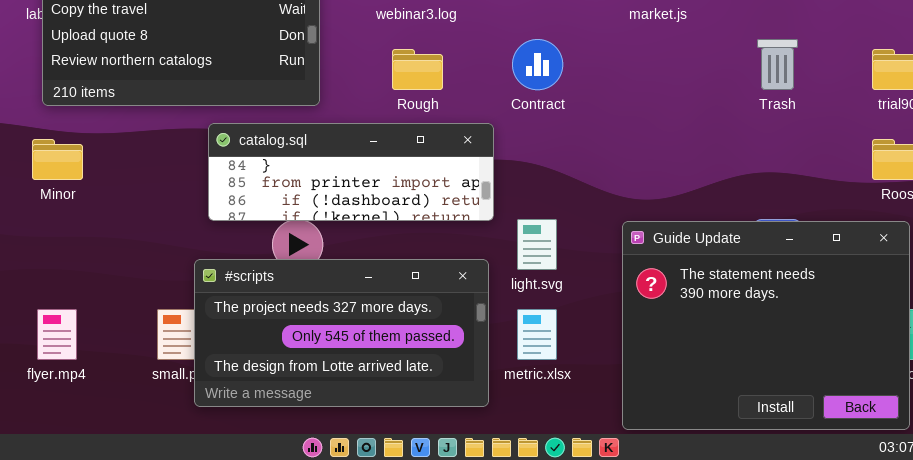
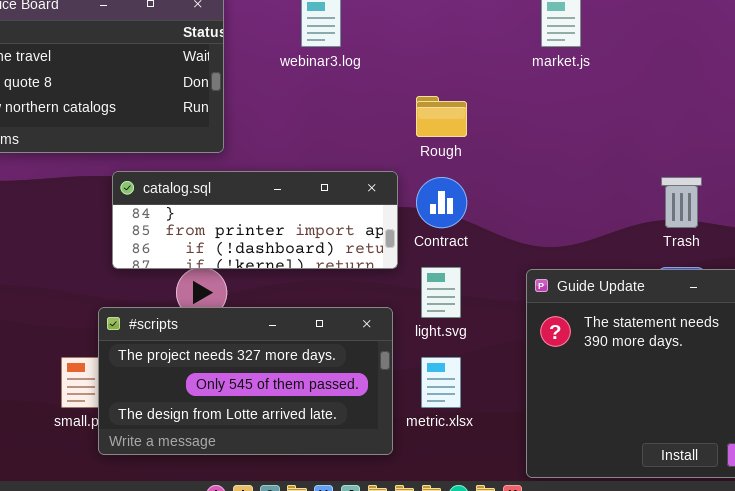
Contract: [512,39,563,90] -> [416,177,467,228], moved
Trash: [757,39,798,90] -> [661,177,702,228], moved
Rough: [392,49,443,90] -> [416,96,467,137], moved

